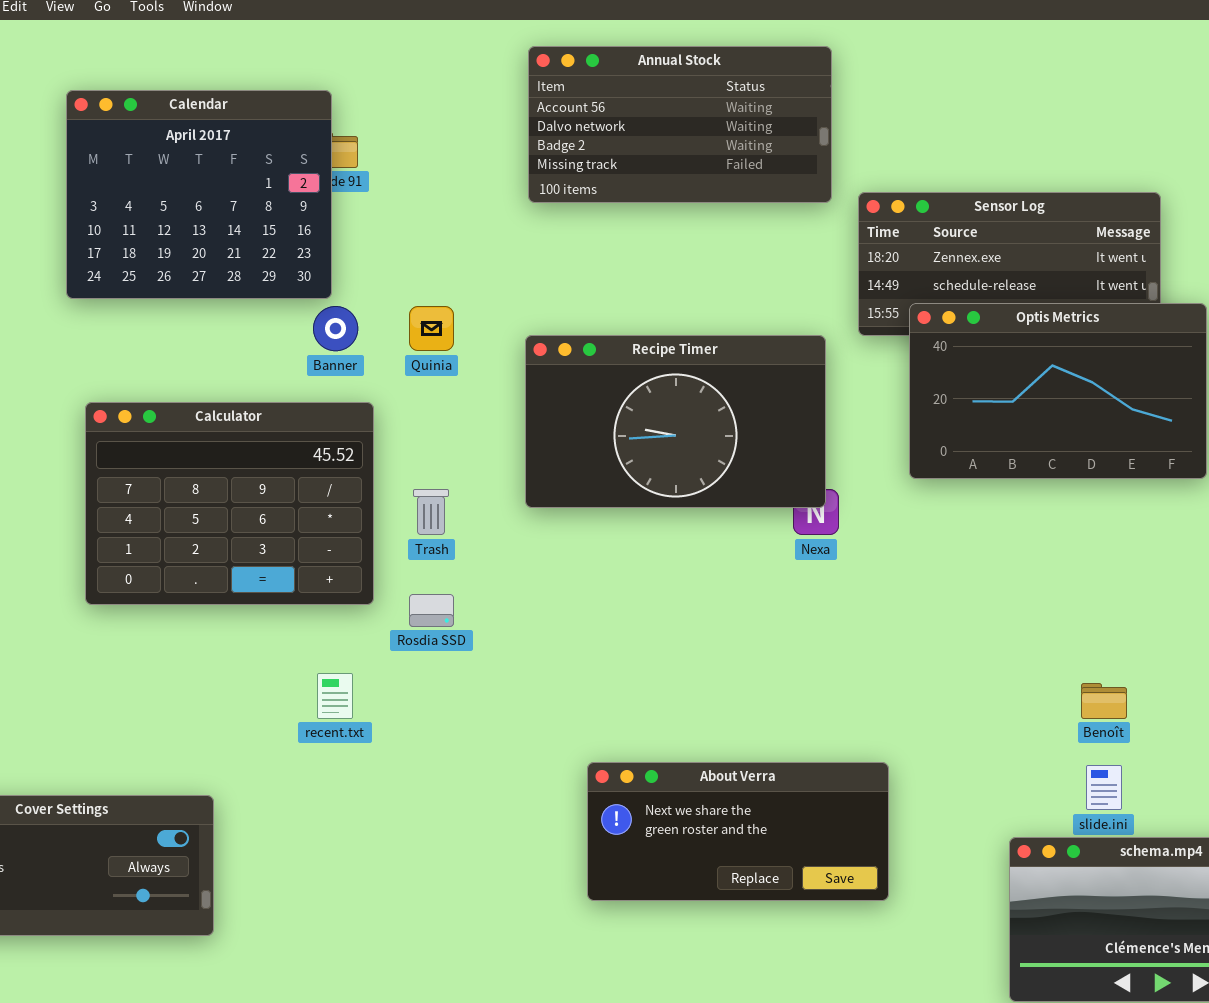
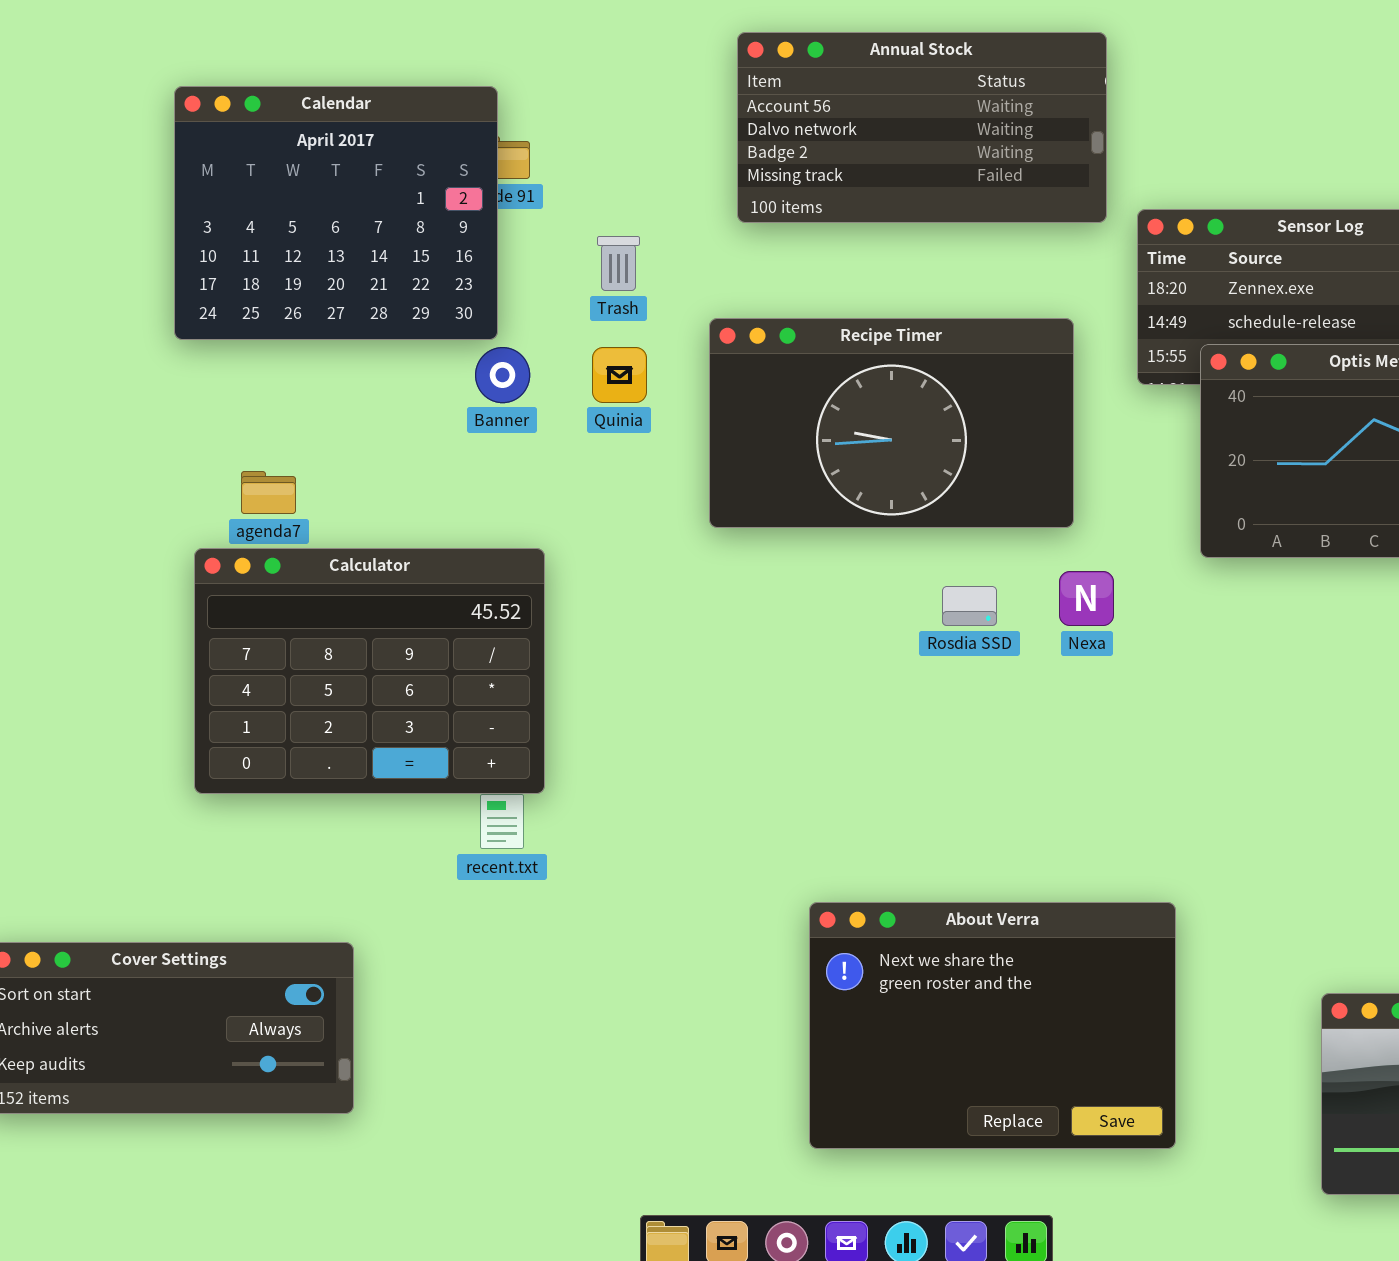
Recipe Timer: [525,335,826,508] -> [709,318,1074,528], moved
Calculator: [85,402,374,605] -> [194,548,545,794], moved
Trash: [413,489,449,535] -> [597,236,640,291], moved
Rosdia SSD: [409,594,454,627] -> [942,586,997,626], moved
About Verra: [587,762,889,901] -> [809,902,1176,1149], resized

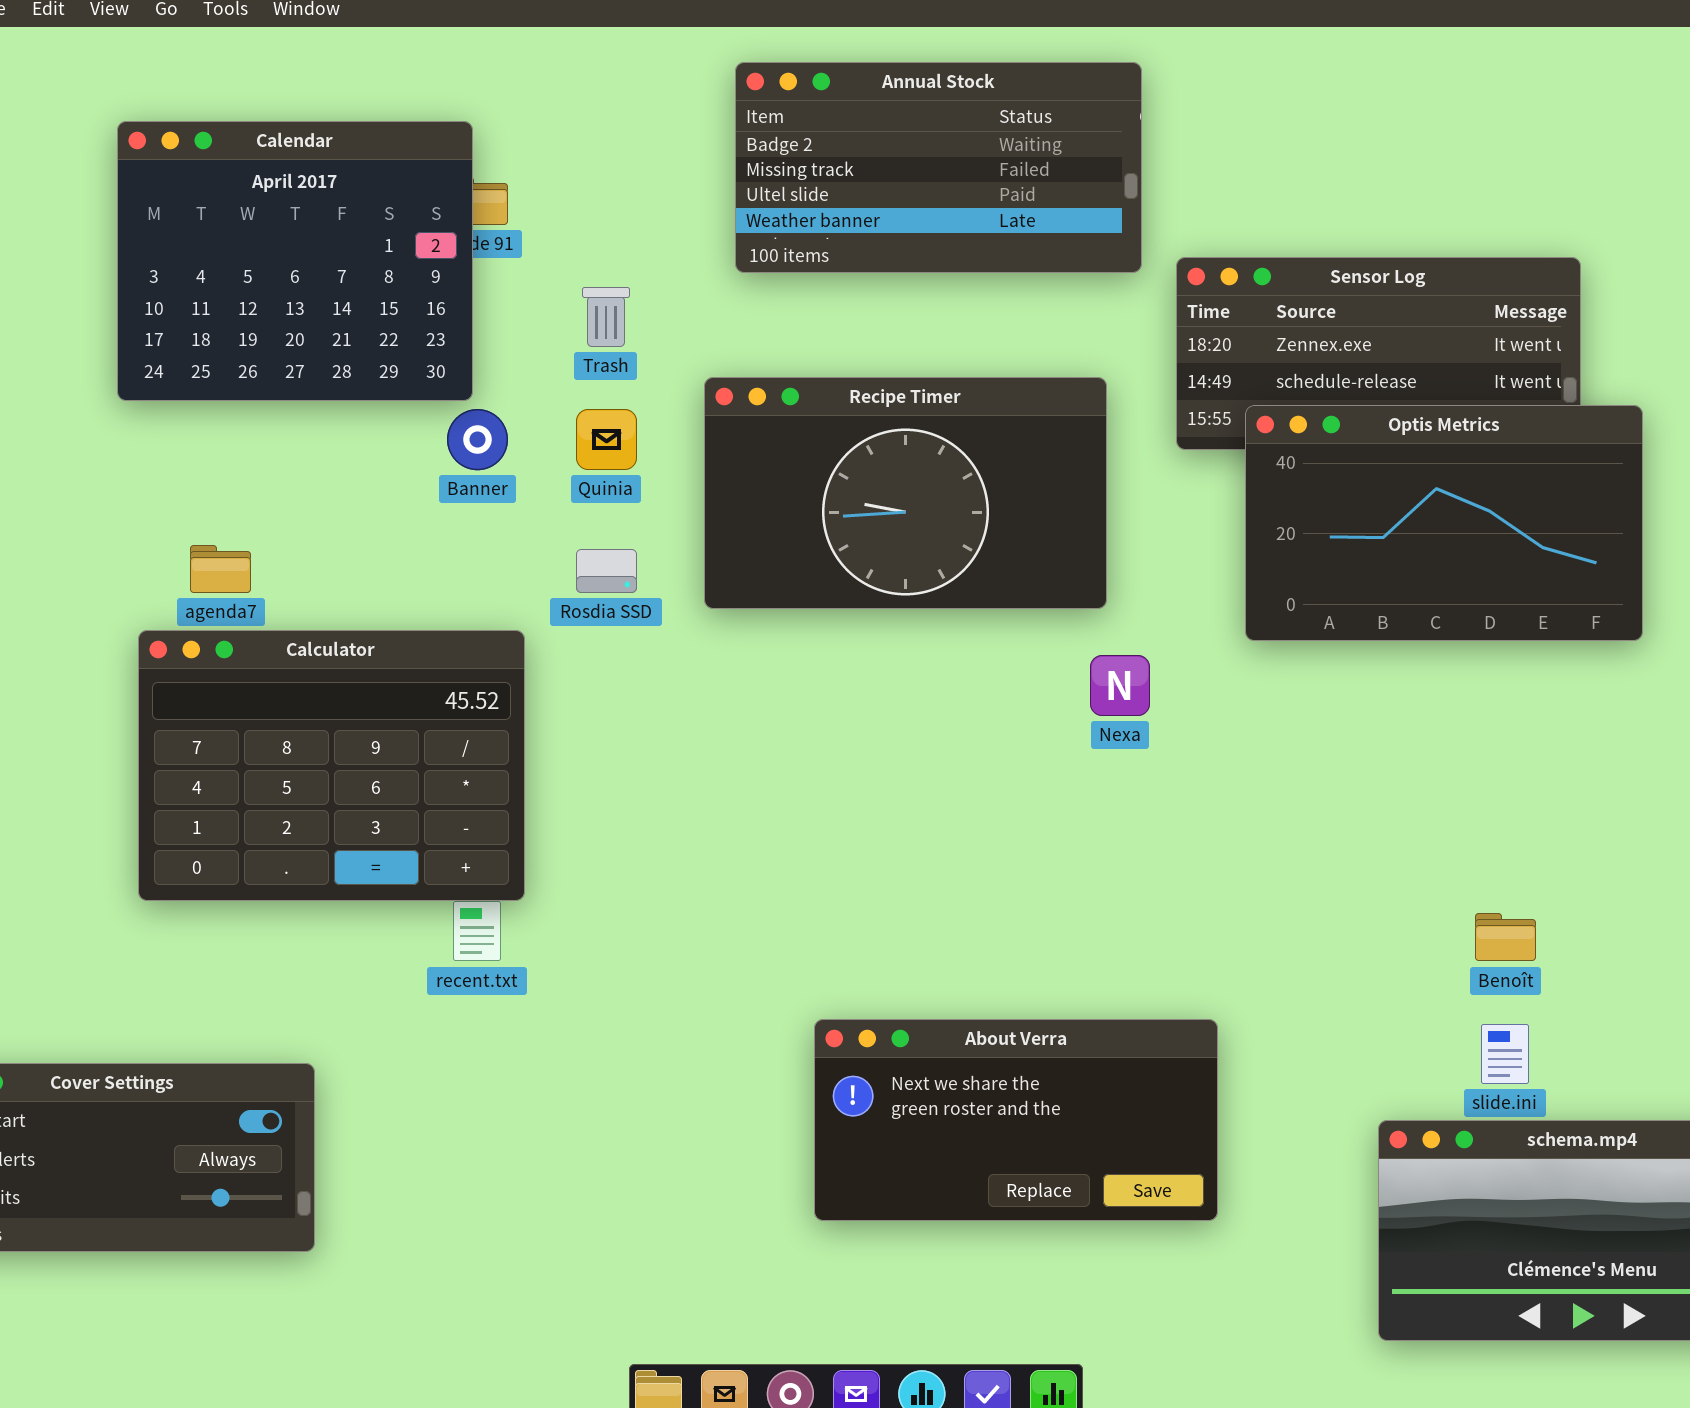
Annual Stock: [737,32,1107,223] -> [735,62,1142,273], scrolled down 2 rows
Rosdia SSD: [942,586,997,626] -> [576,549,637,593], moved
About Verra: [809,902,1176,1149] -> [814,1019,1218,1221], resized

